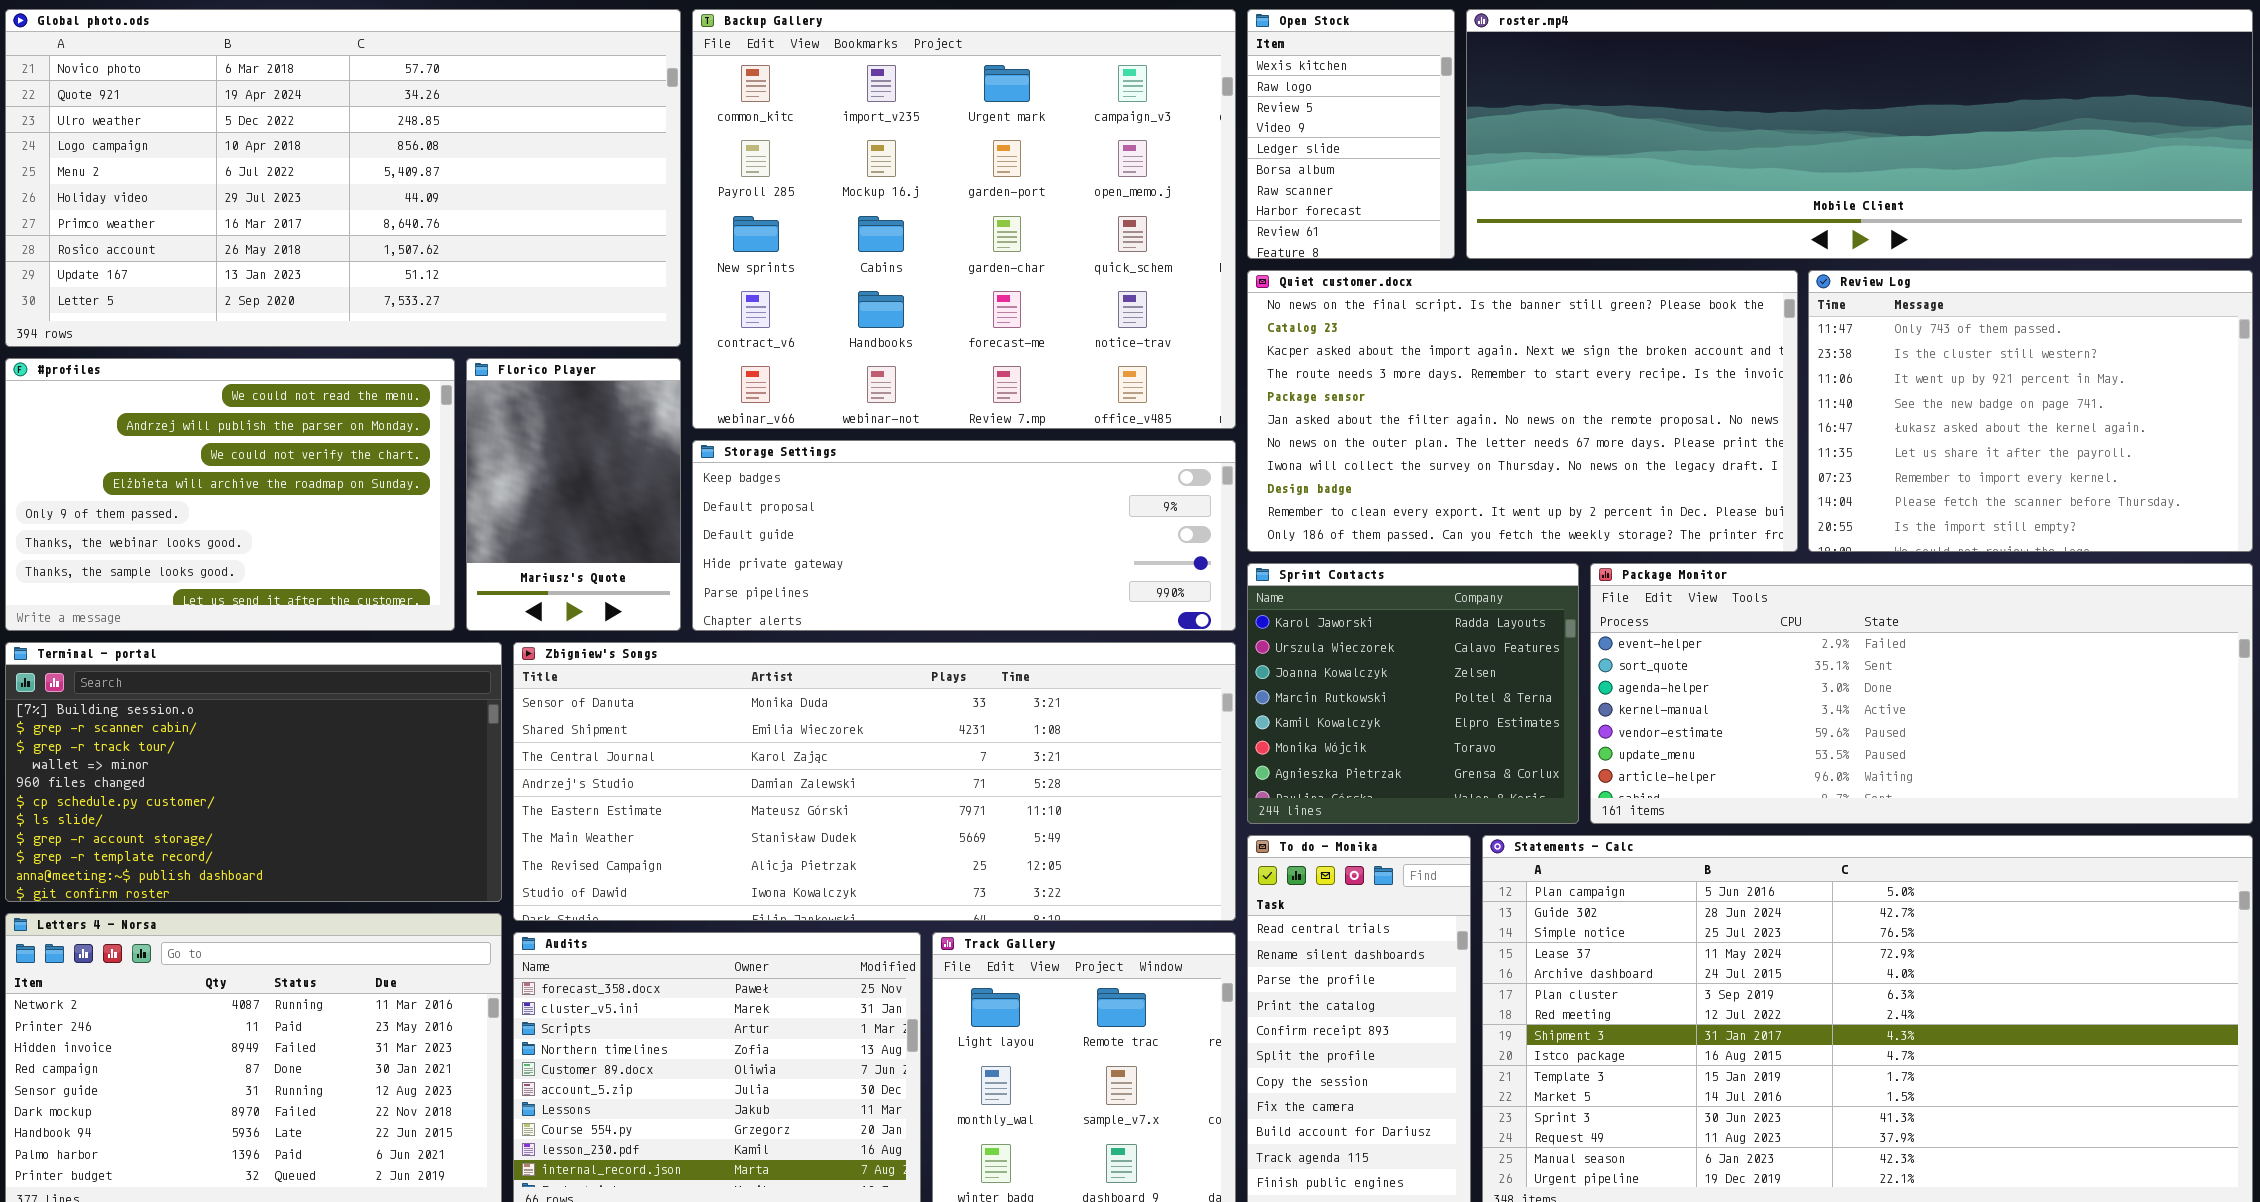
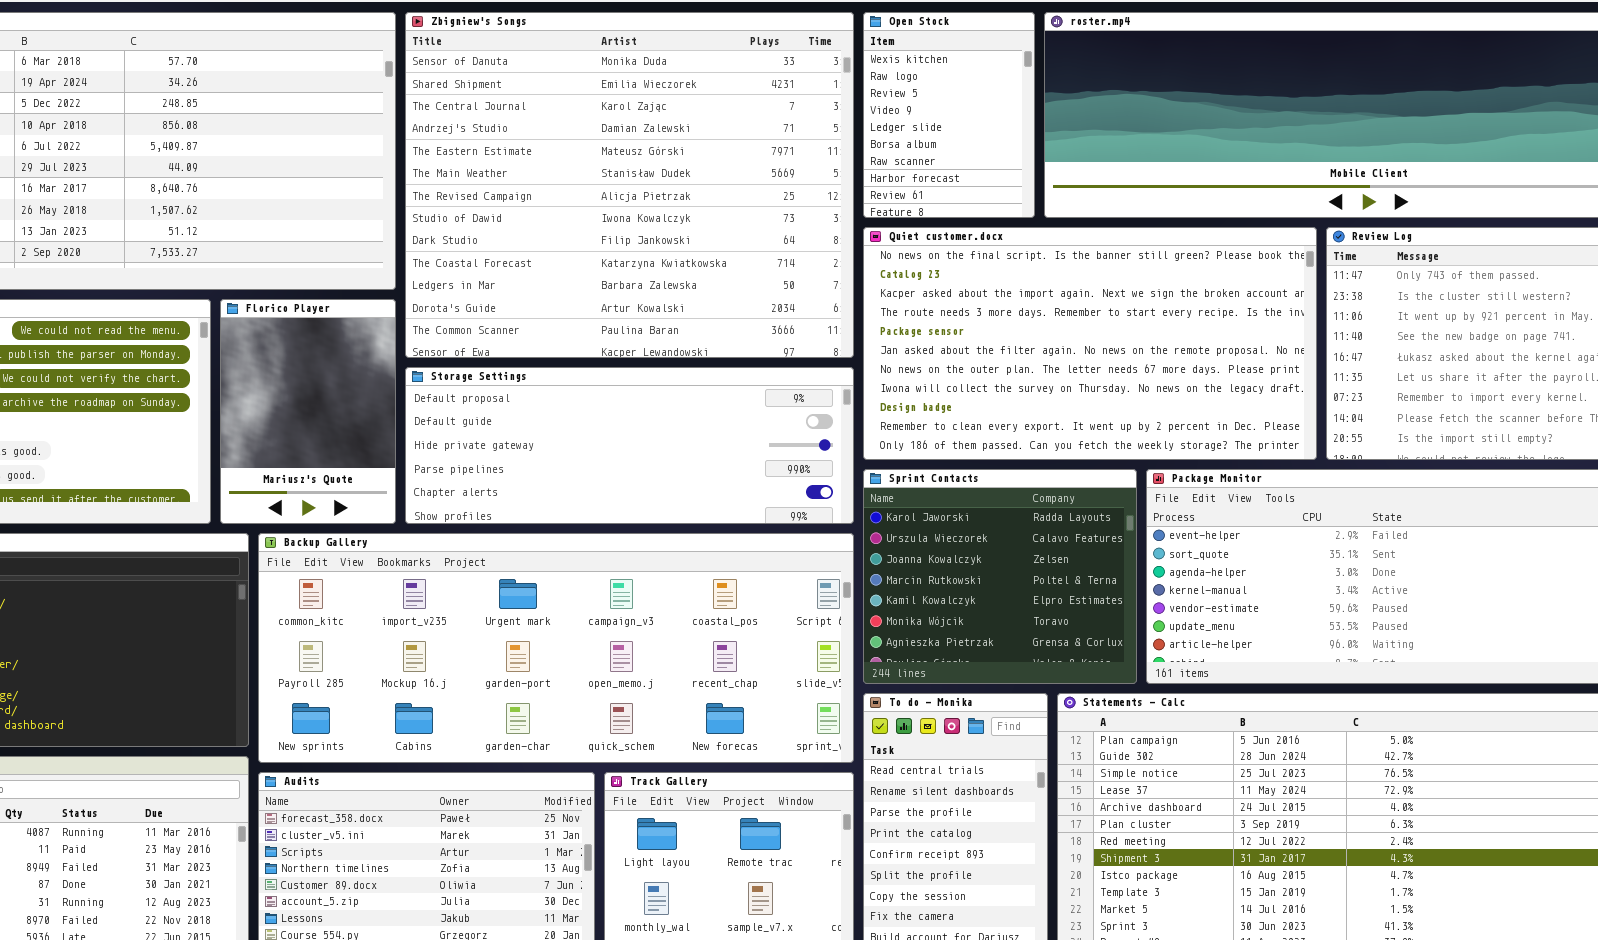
Backup Gallery: [692,9,1236,429] -> [258,533,854,763], moved, resized
Storage Settings: [692,440,1236,631] -> [405,367,854,524], scrolled down 1 row
Zbigniew's Songs: [513,642,1236,921] -> [405,12,854,358], moved, resized

